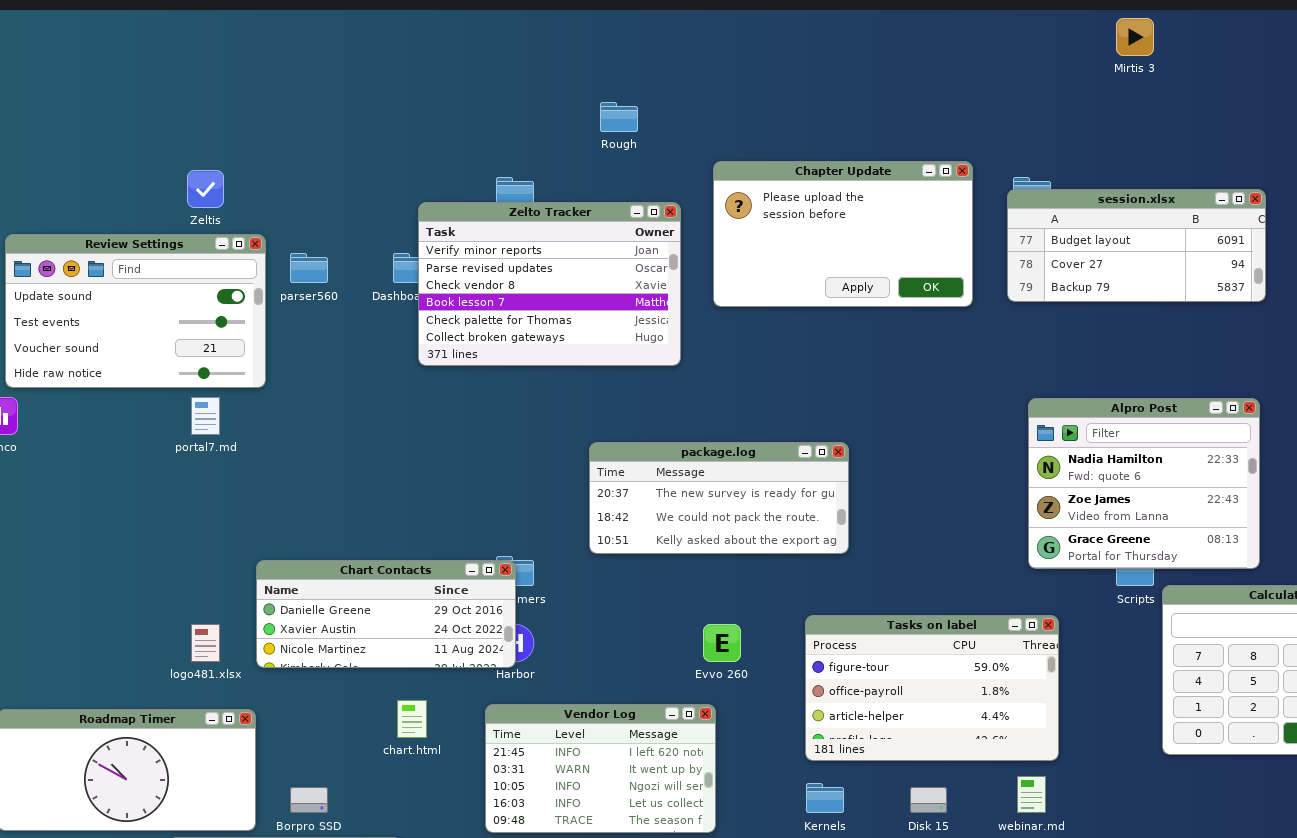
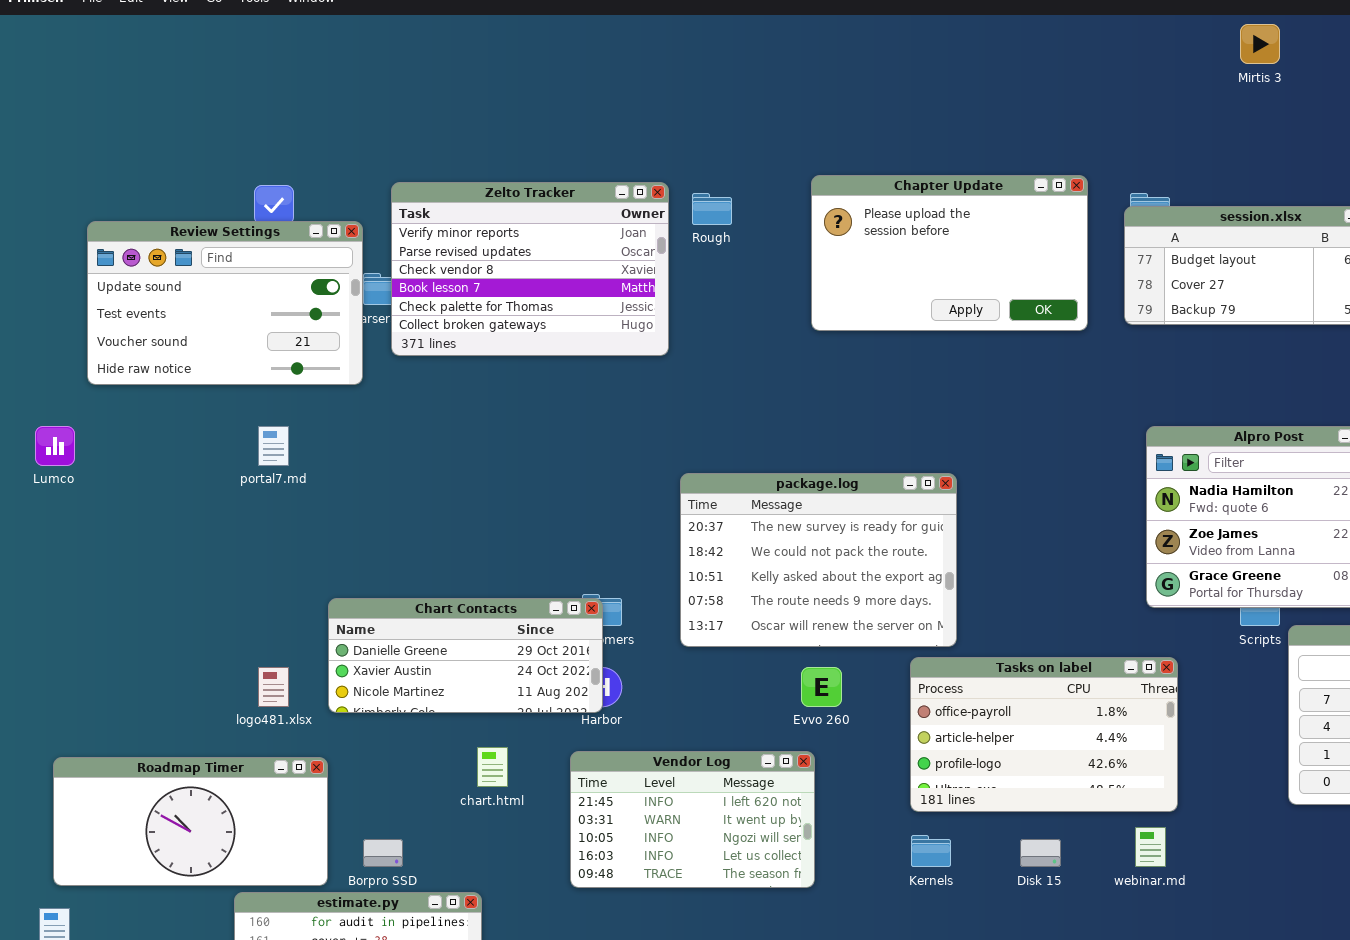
Rough: [600,102,638,132] -> [692,193,732,225], moved
Zelto Tracker: [418,202,681,366] -> [391,182,669,356], moved
Review Settings: [5,234,266,388] -> [87,221,363,385], moved
package.log: [589,442,849,554] -> [680,473,957,647], resized
Tasks on label: [805,615,1059,761] -> [910,657,1178,812], scrolled down 1 row

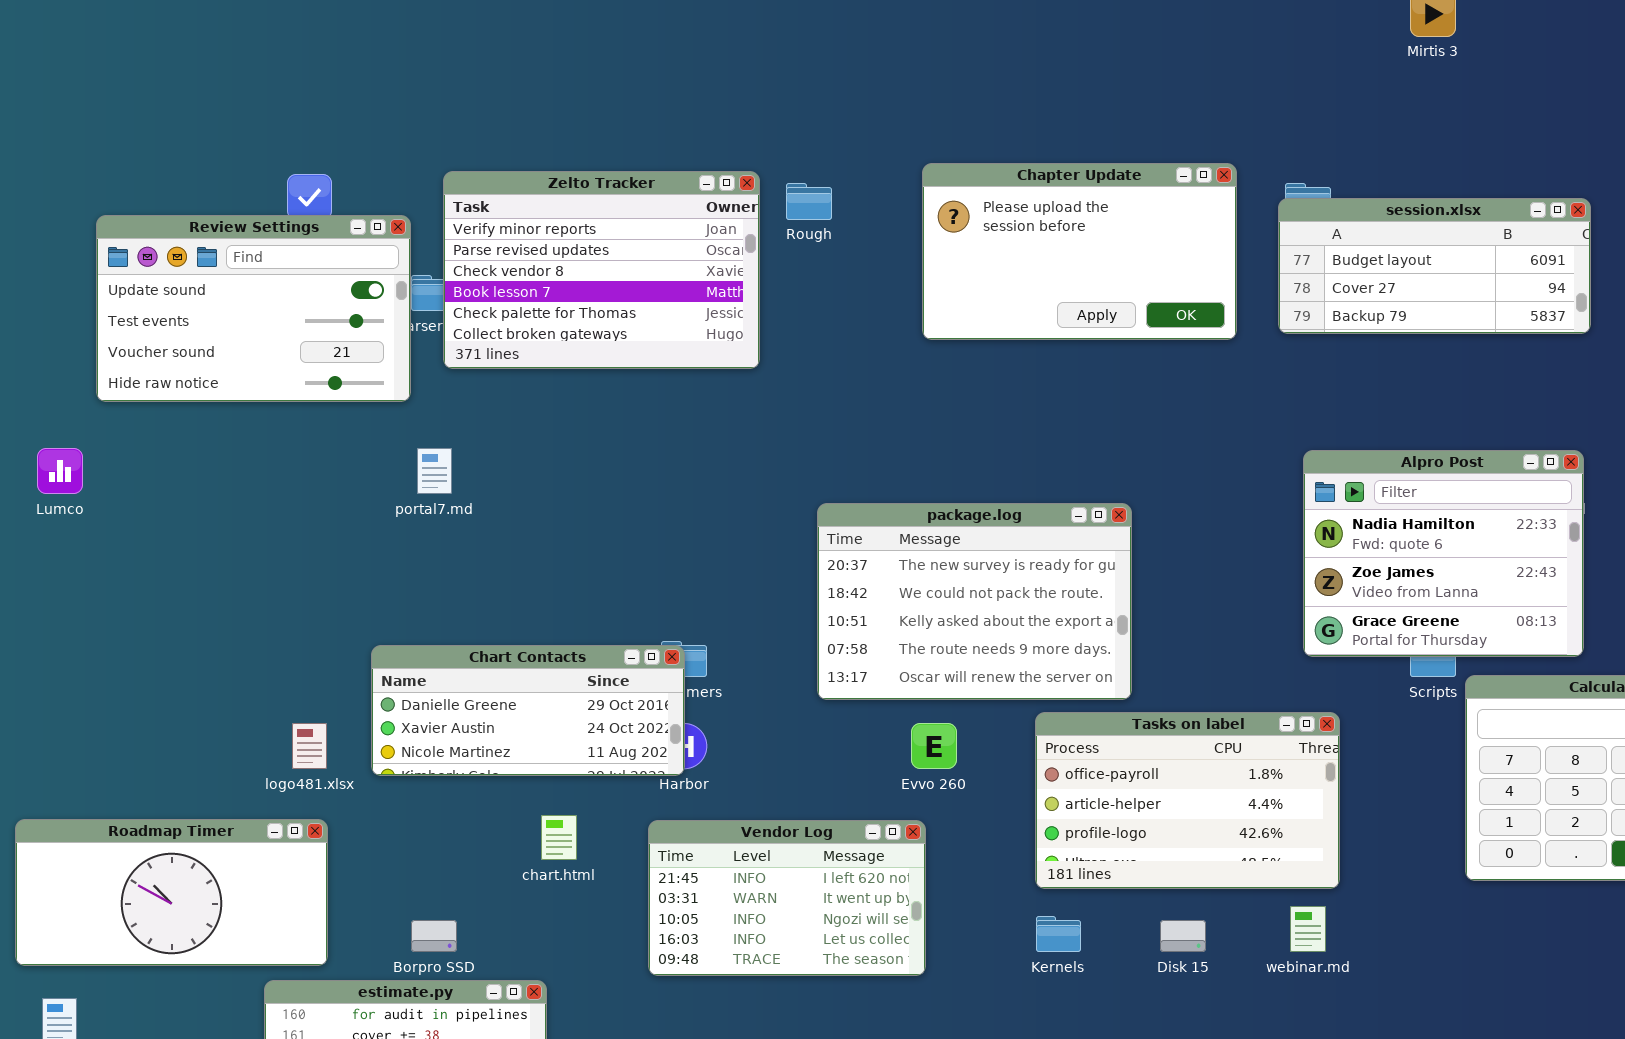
portal7.md: [258,426,289,466] -> [417,448,452,494], moved
package.log: [680,473,957,647] -> [817,503,1132,700], moved
Roadmap Timer: [53,757,328,886] -> [15,819,328,966], moved

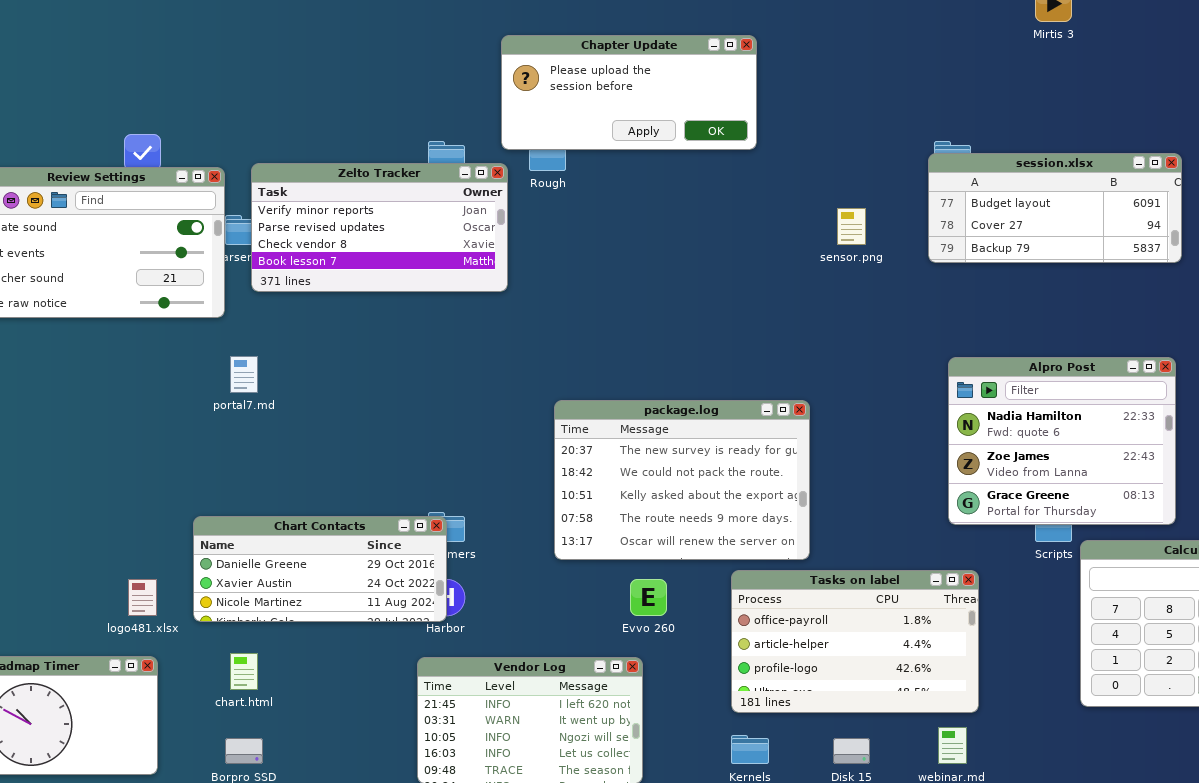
Chapter Update: [922,163,1237,340] -> [501,35,757,150], moved, resized
Zelto Tracker: [443,171,760,369] -> [251,163,508,292], resized
chart.html: [541,815,577,860] -> [230,653,258,690], moved

